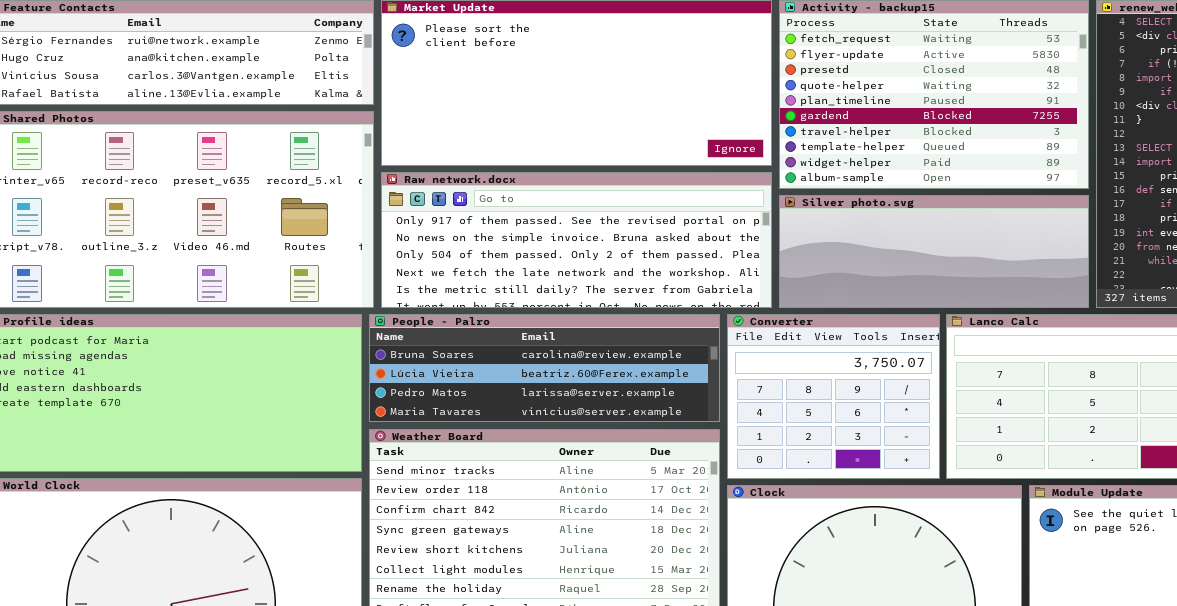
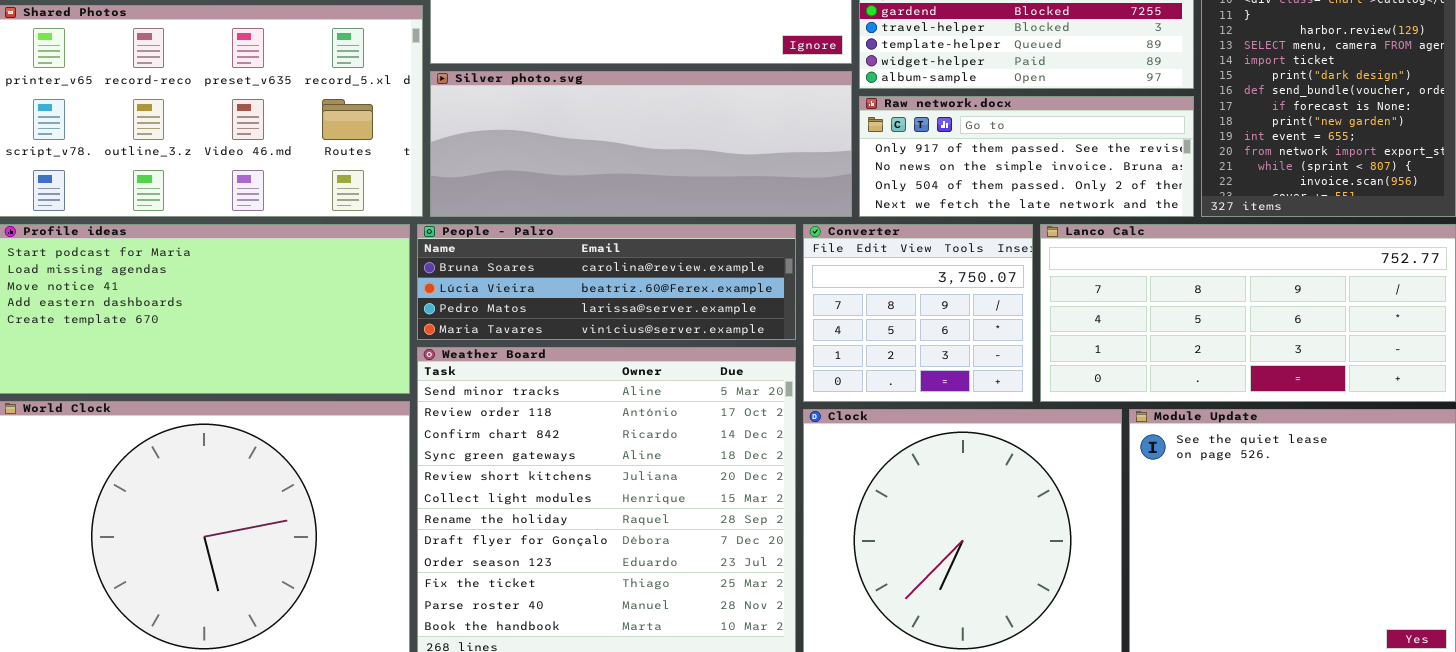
Raw network.docx: [381,172,772,308] -> [859,96,1194,217], moved, resized
Silver photo.svg: [779,195,1089,308] -> [430,71,852,217], moved, resized

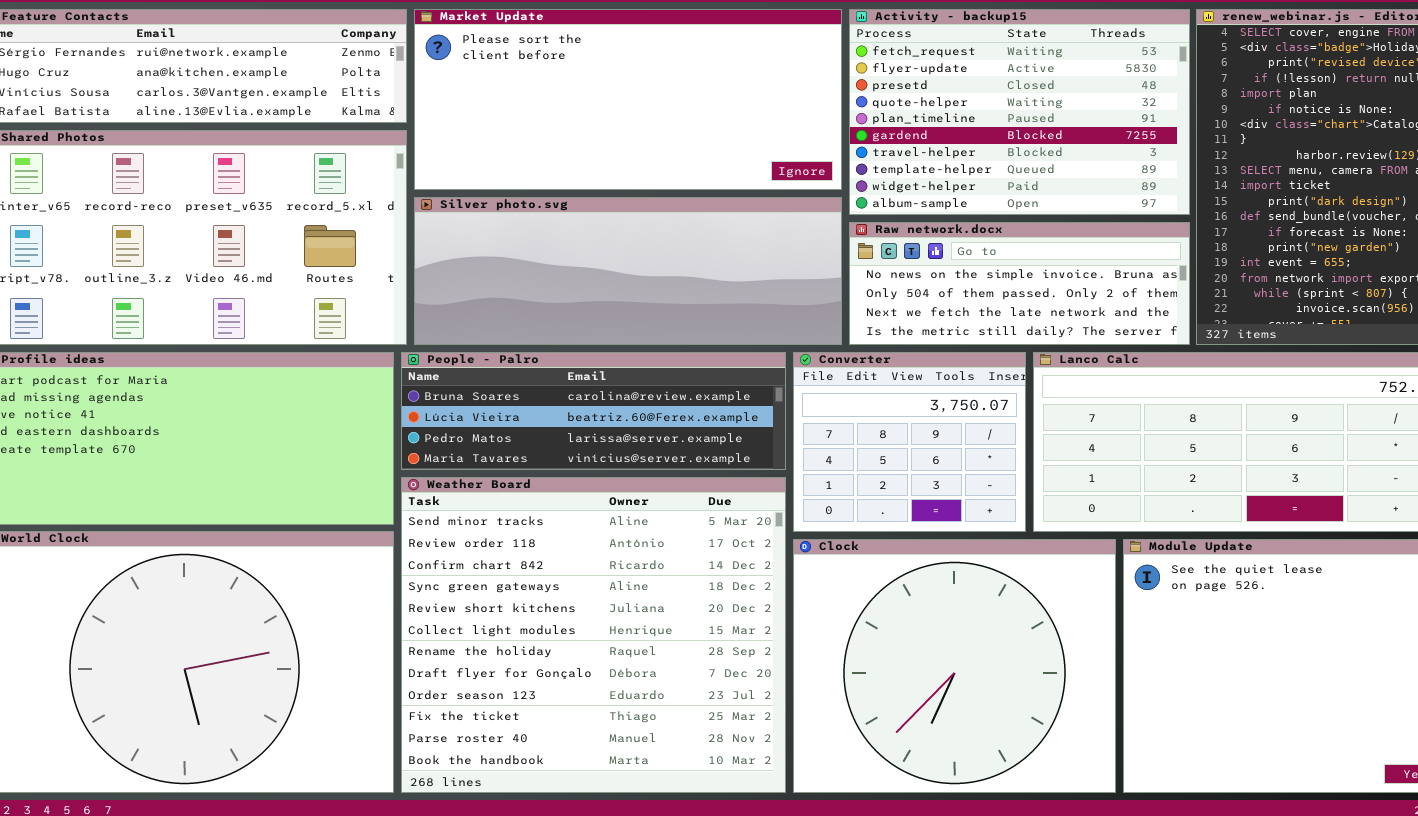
Raw network.docx: [859,96,1194,217] -> [849,222,1190,345], scrolled down 1 row

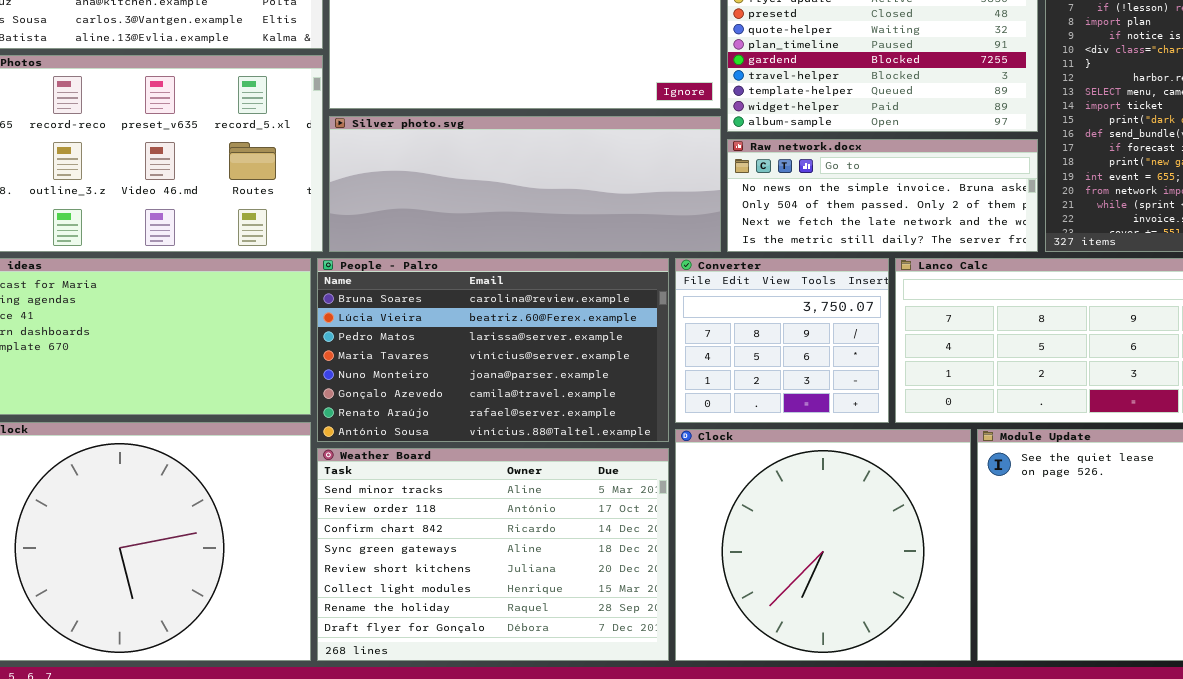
People - Palro: [401,352,786,470] -> [317,258,669,442], resized
Weather Board: [401,477,786,793] -> [317,448,669,661], resized

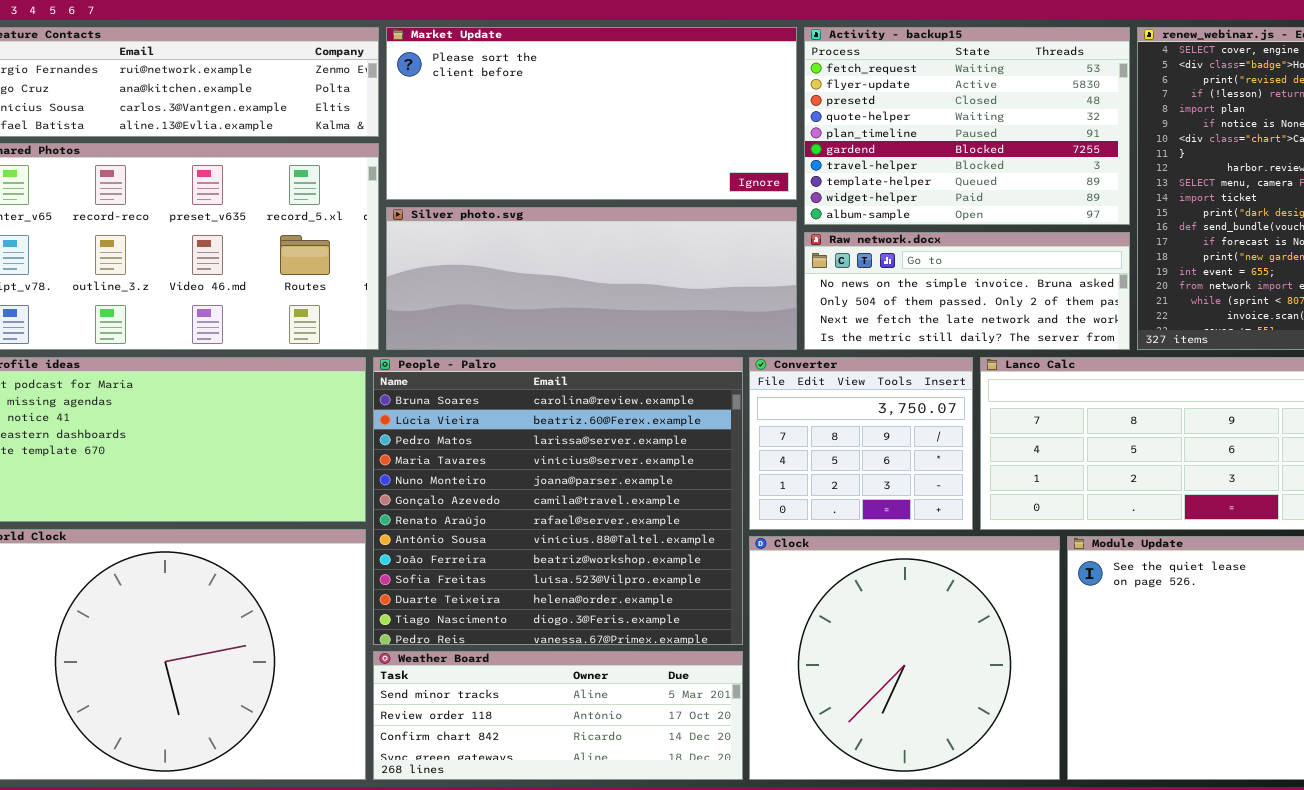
People - Palro: [317,258,669,442] -> [373,357,743,645], resized
Weather Board: [317,448,669,661] -> [373,651,743,780], resized

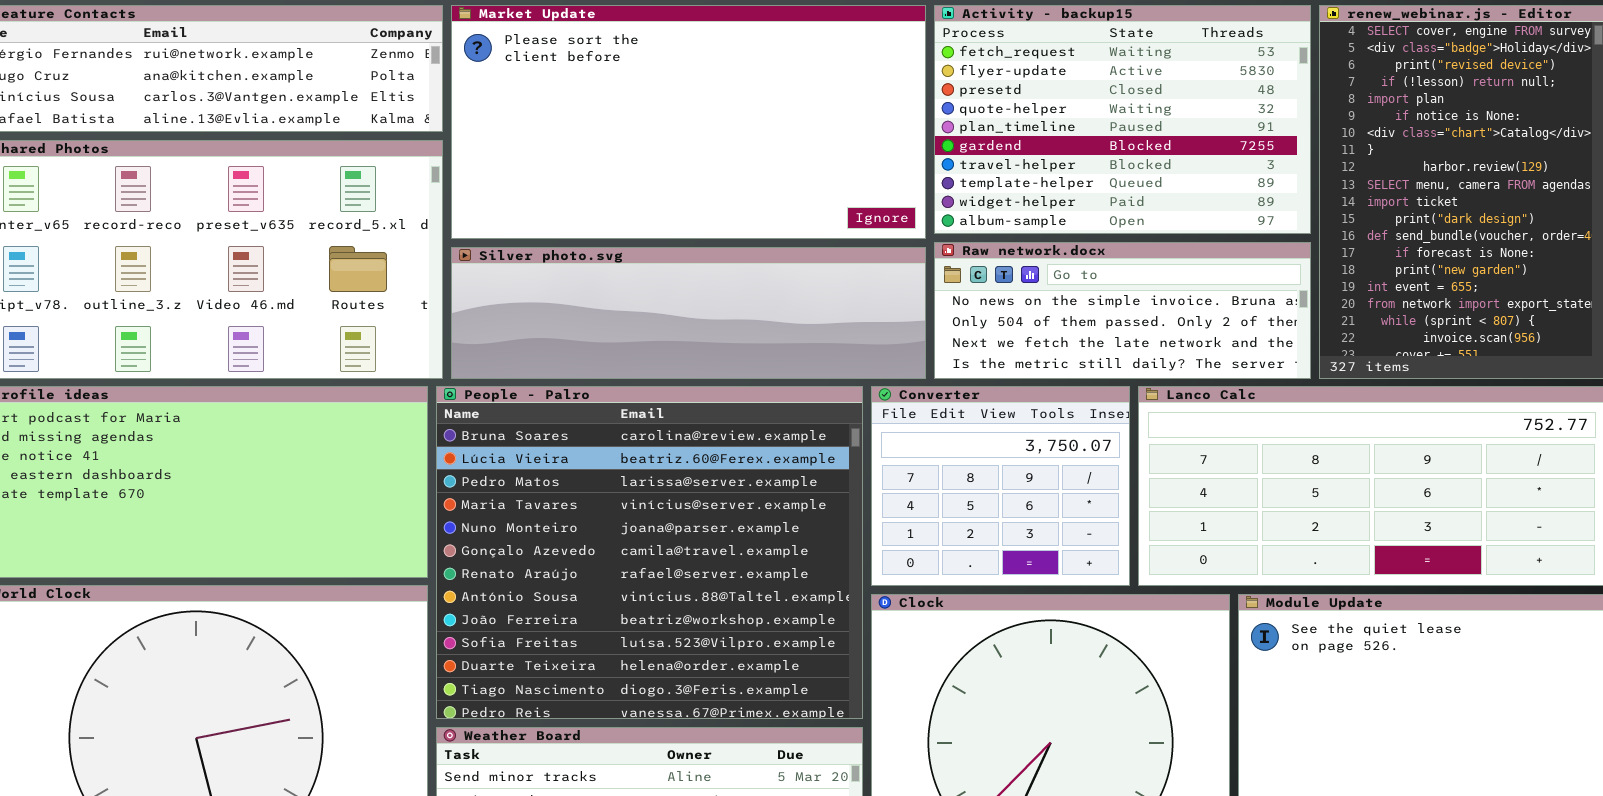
Market Update: [386,27,797,200] -> [451,5,926,239], resized
Silver photo.svg: [386,207,797,350] -> [451,247,926,379], resized

